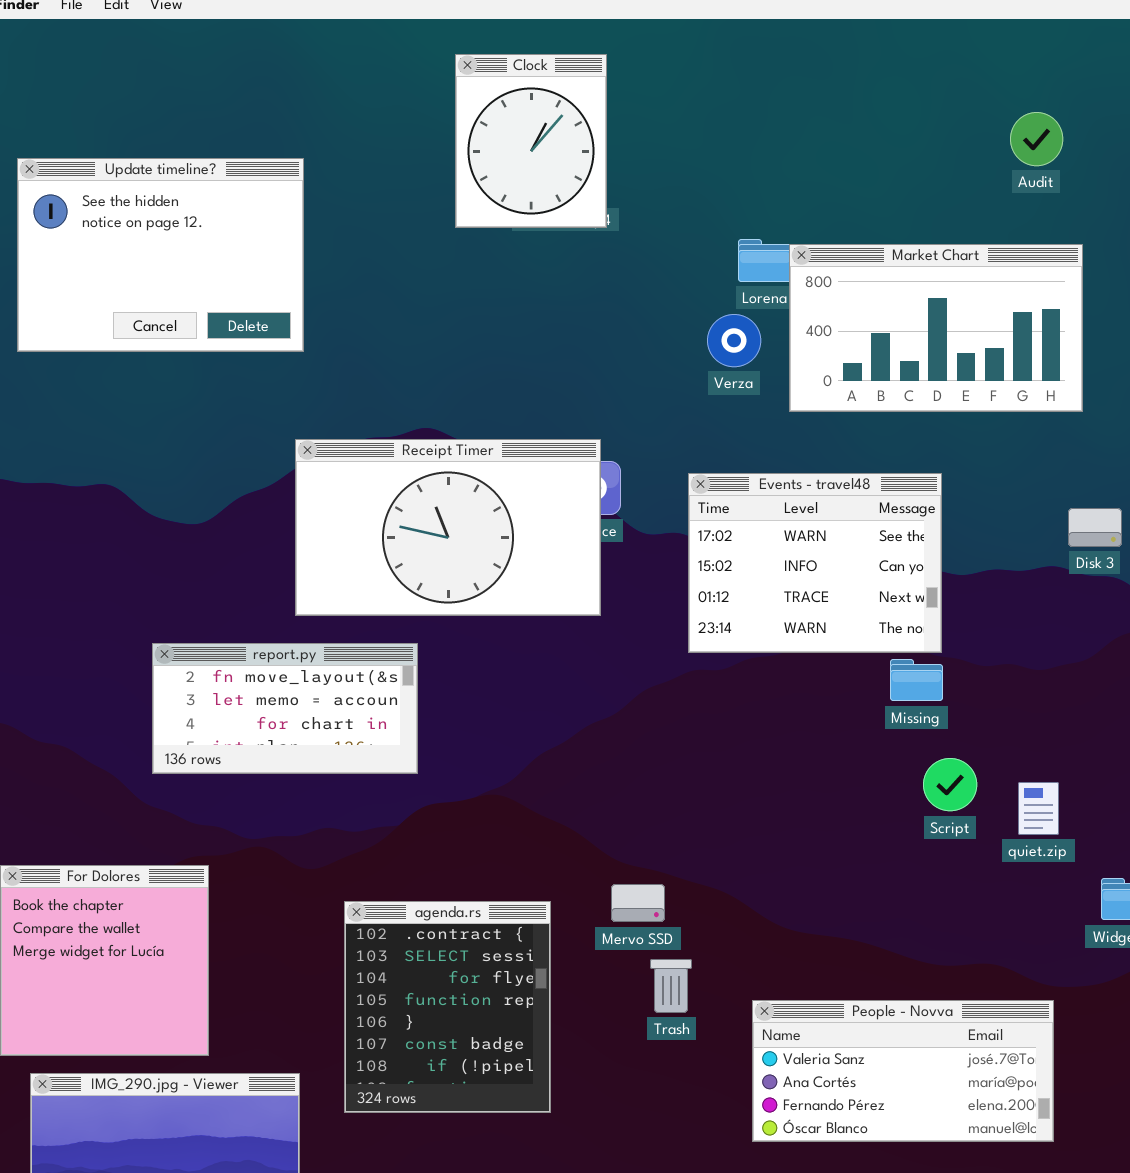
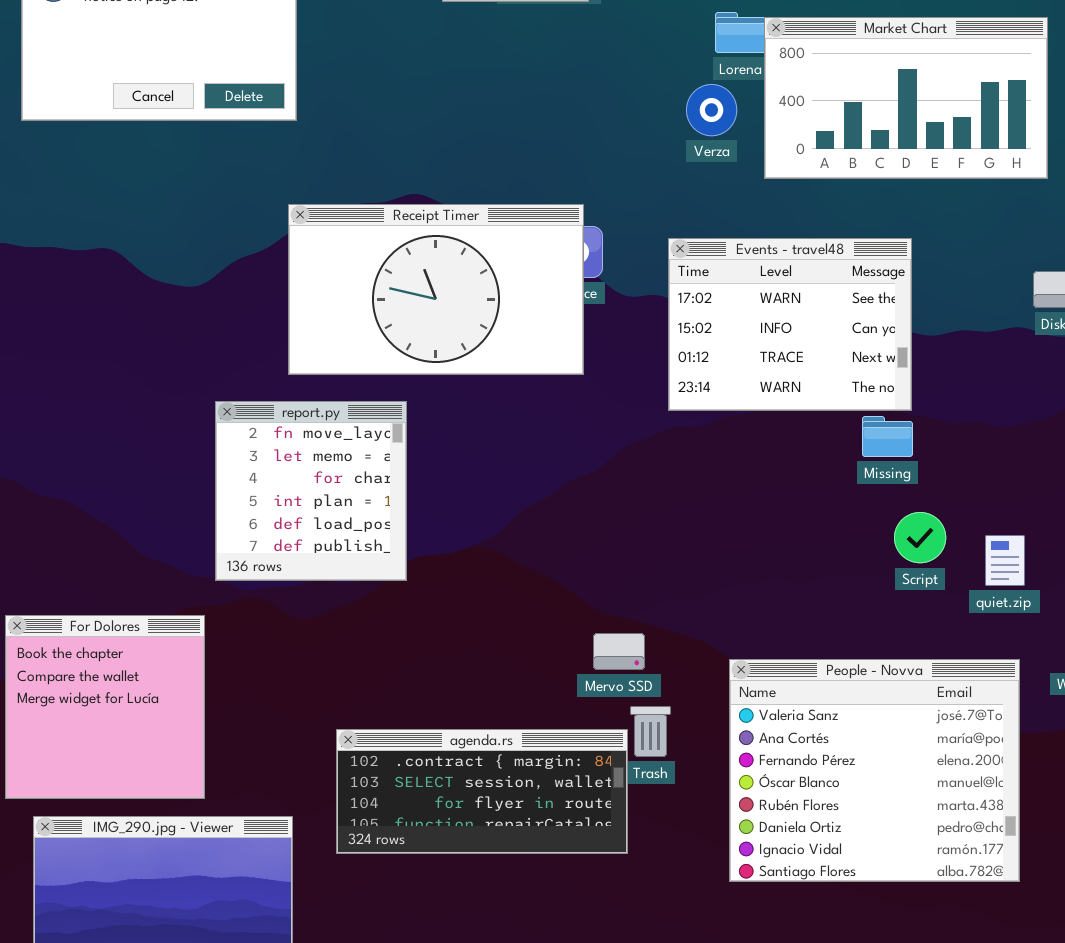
report.py: [152,643,418,774] -> [215,401,407,581], resized
agenda.rs: [344,901,551,1113] -> [336,729,628,854], resized
People - Novva: [752,1000,1054,1142] -> [729,659,1020,882], resized

